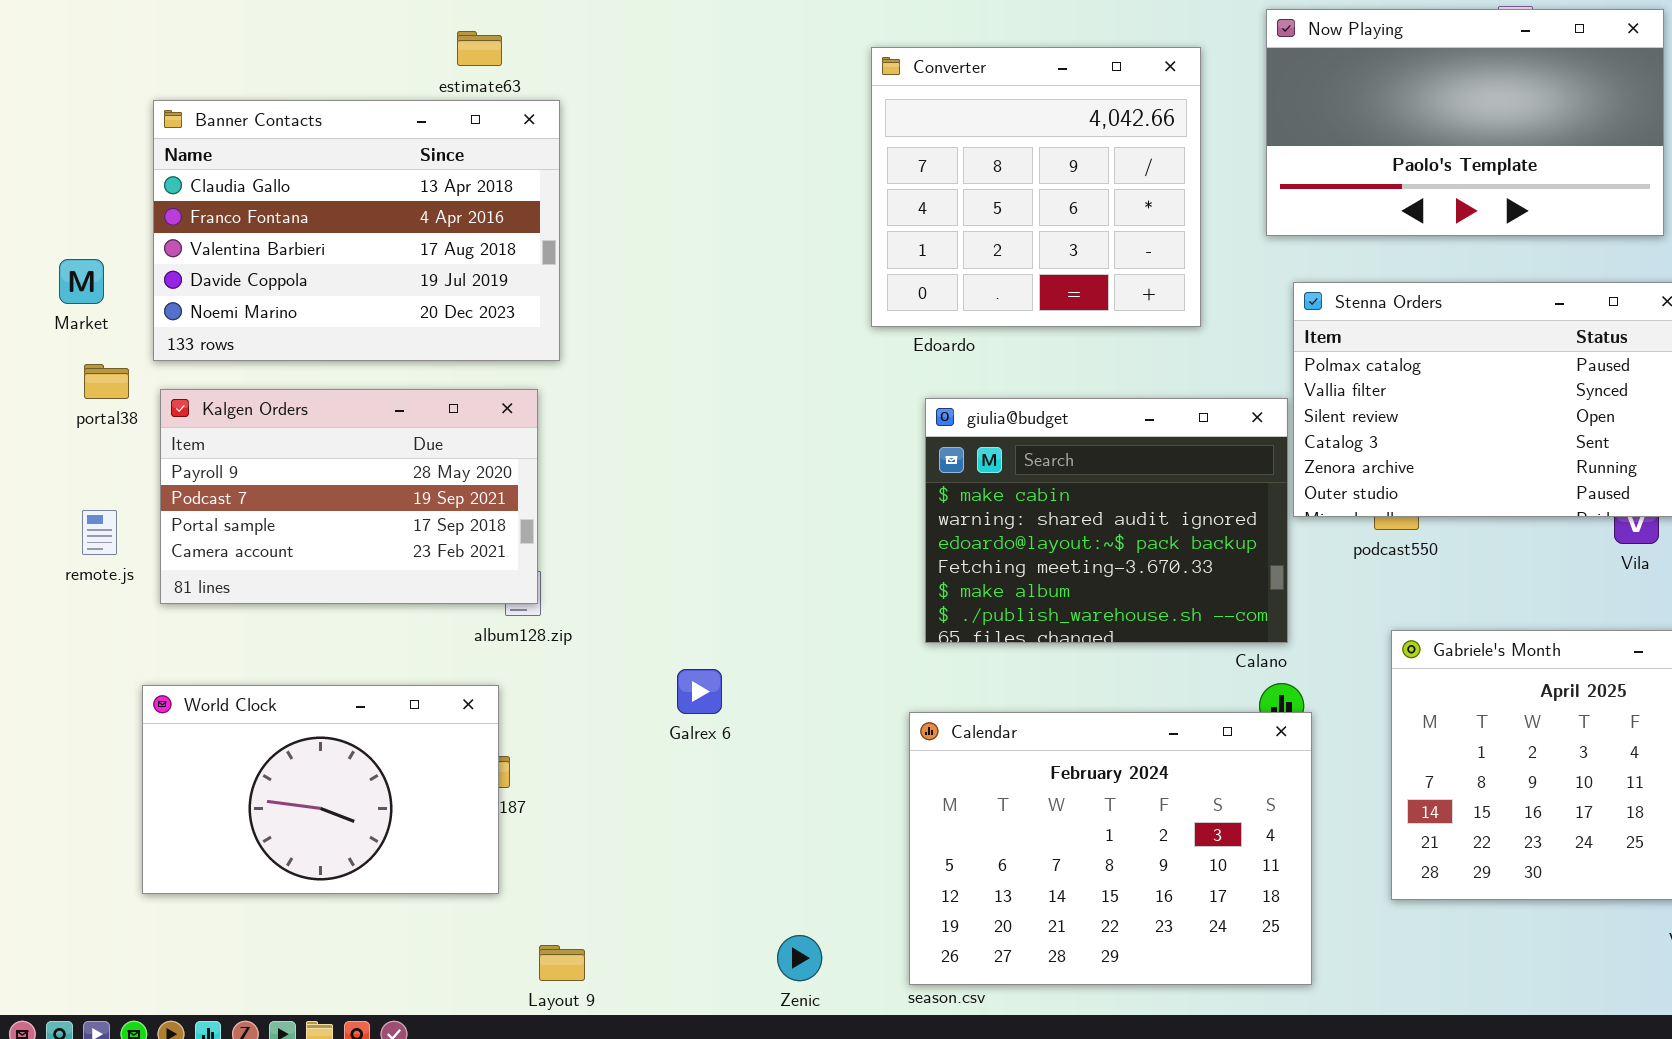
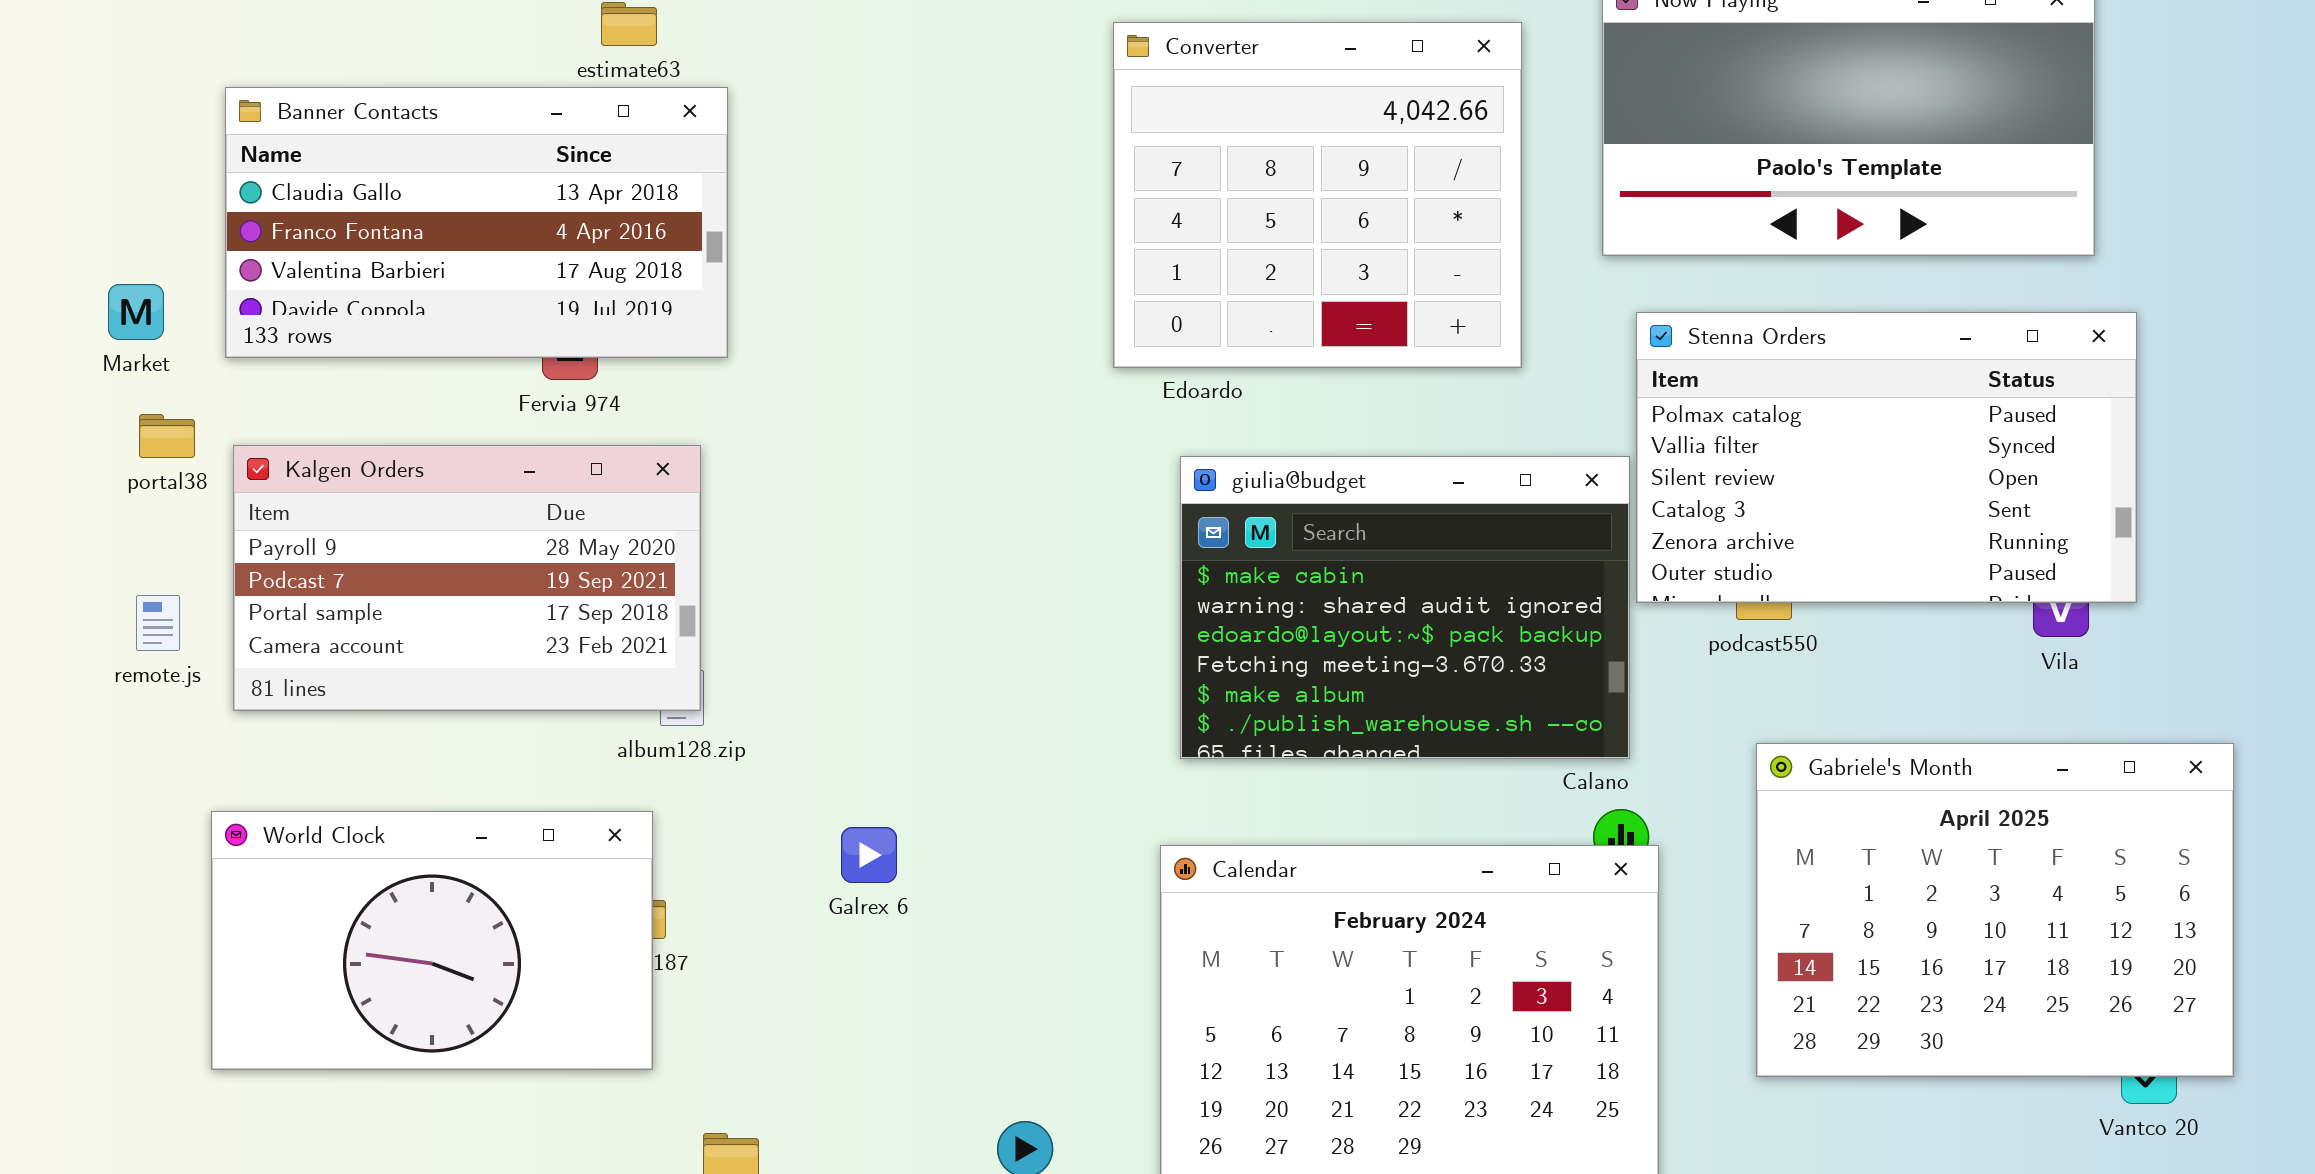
Banner Contacts: [153,100,560,361] -> [225,87,728,358], resized
Galrex 6: [677,669,722,714] -> [841,827,897,883], moved

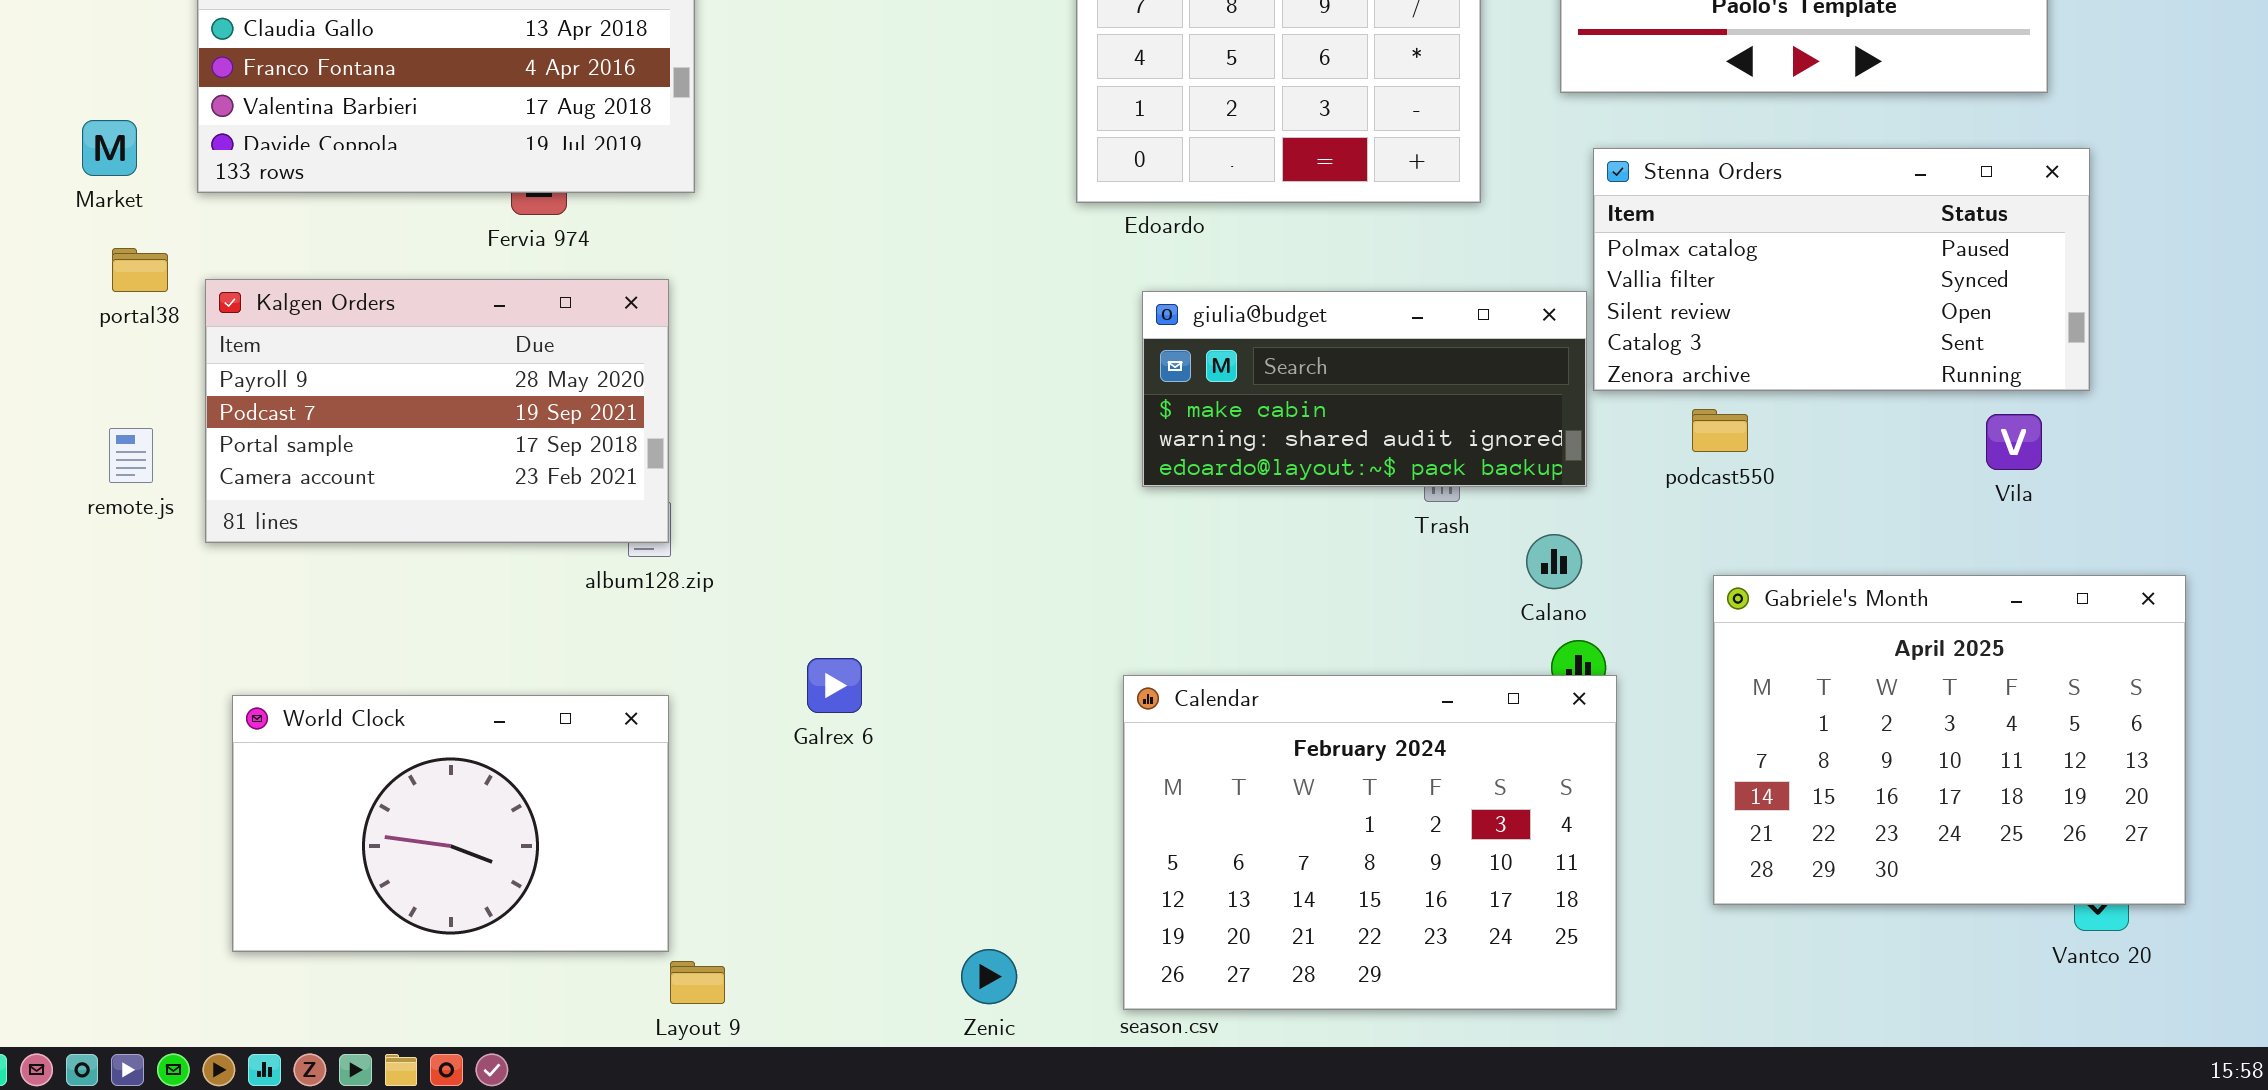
Stenna Orders: [1636,312,2137,603] -> [1593,148,2090,391], resized
giulia@budget: [1180,456,1630,759] -> [1142,291,1587,487], resized
World Clock: [211,811,653,1070] -> [232,695,669,952], moved

